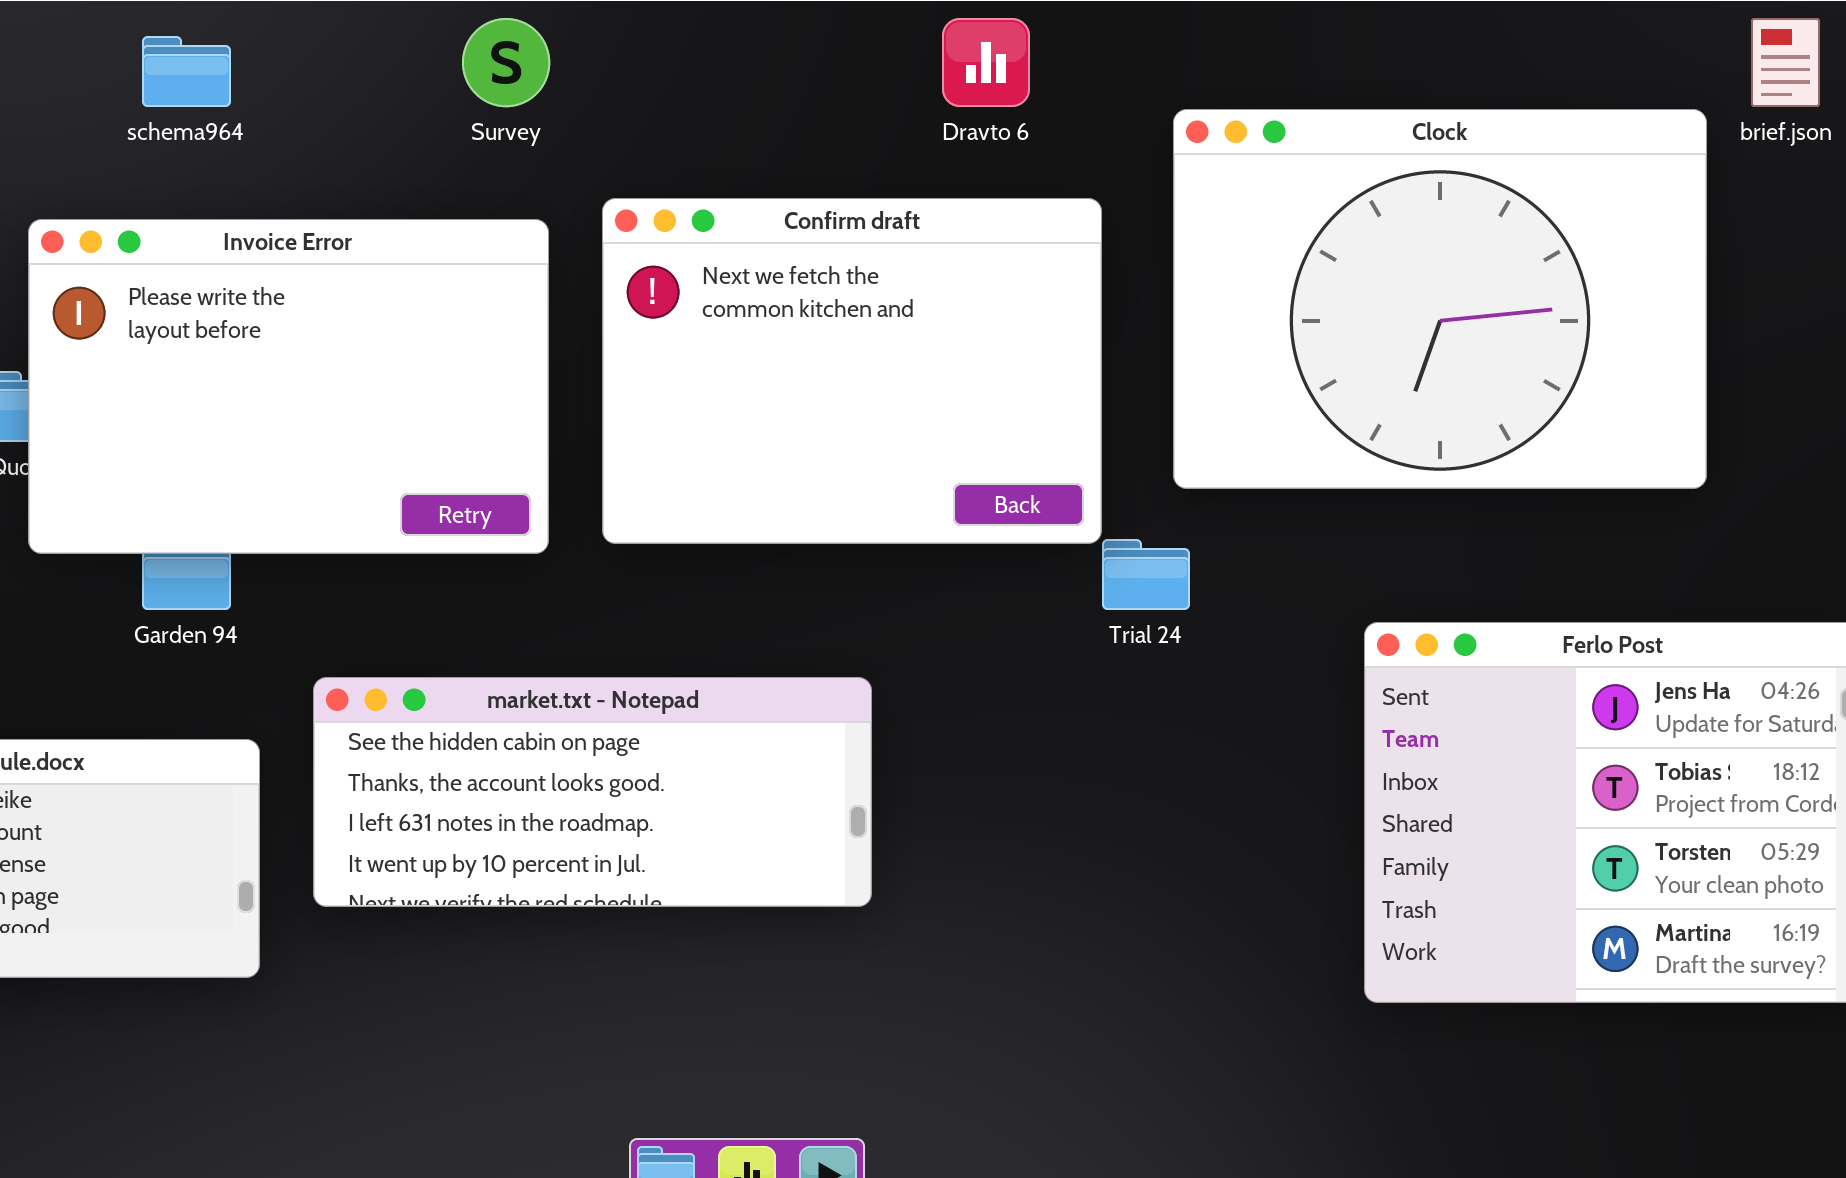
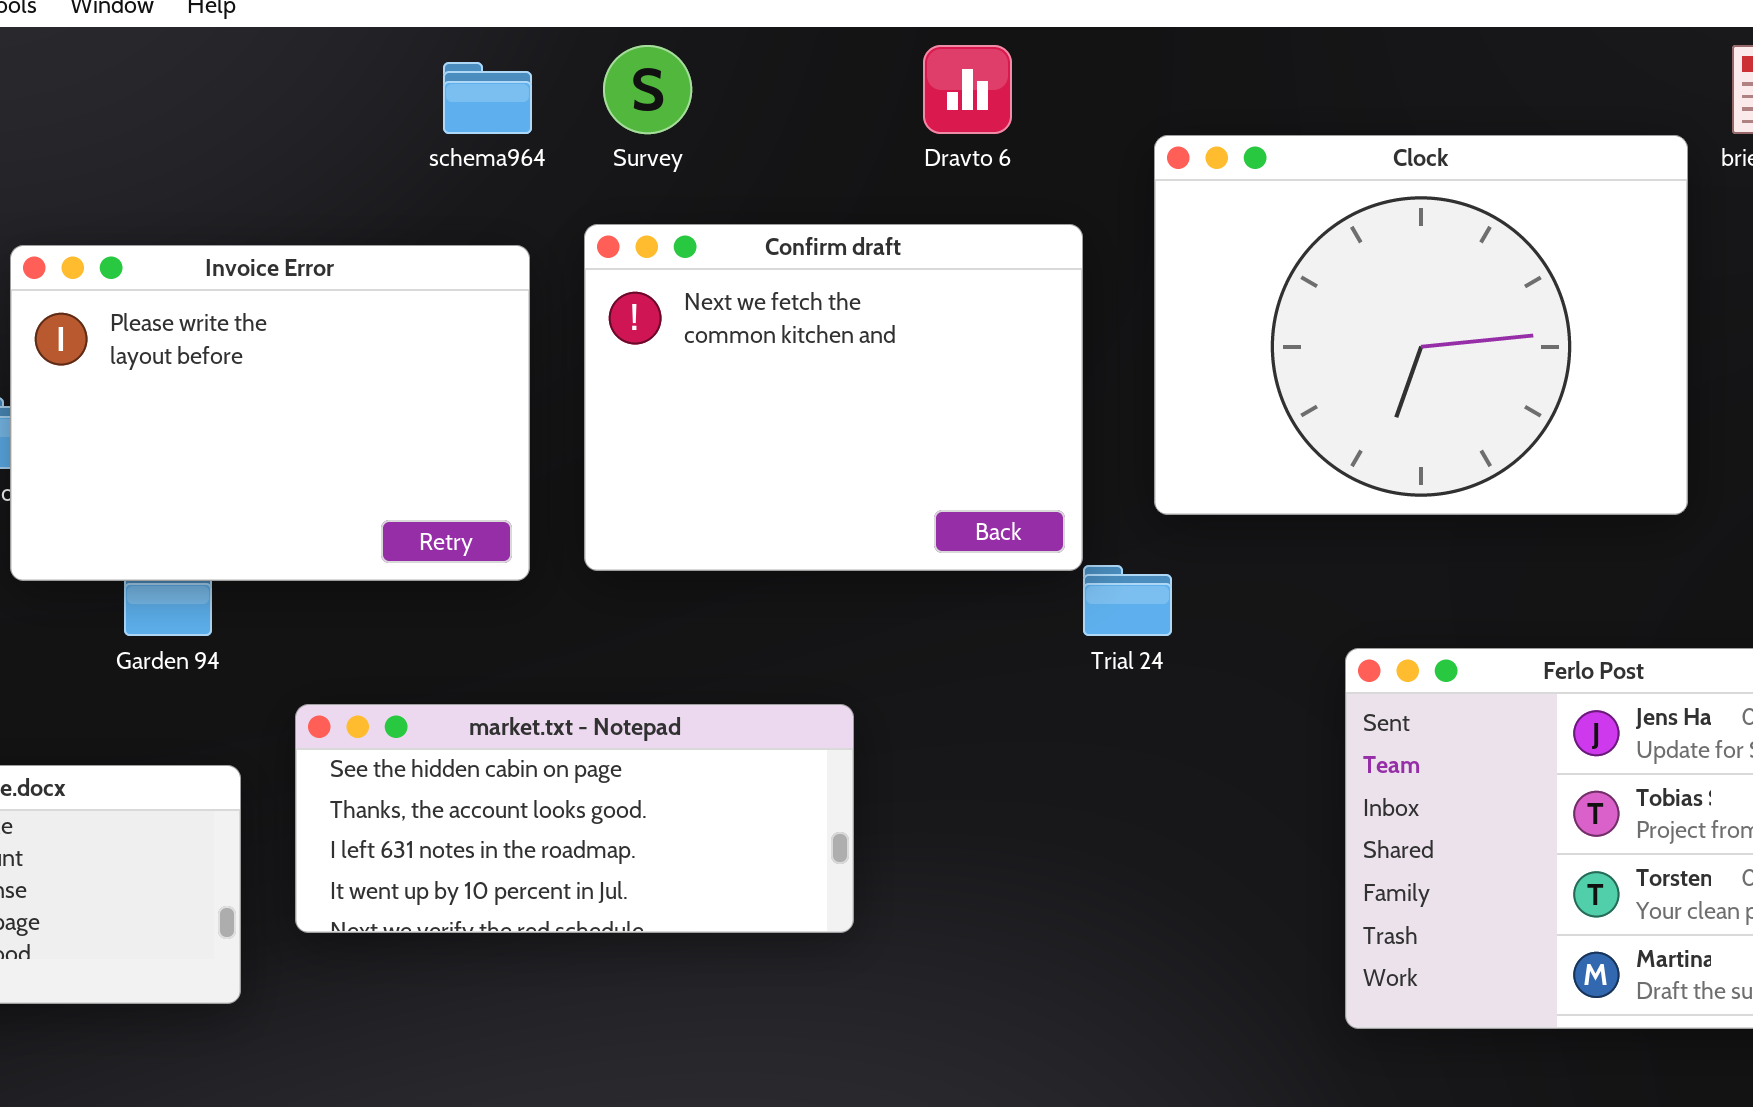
Survey: [462,18,550,107] -> [603,45,692,134], moved
schema964: [142,36,231,107] -> [443,62,532,134], moved

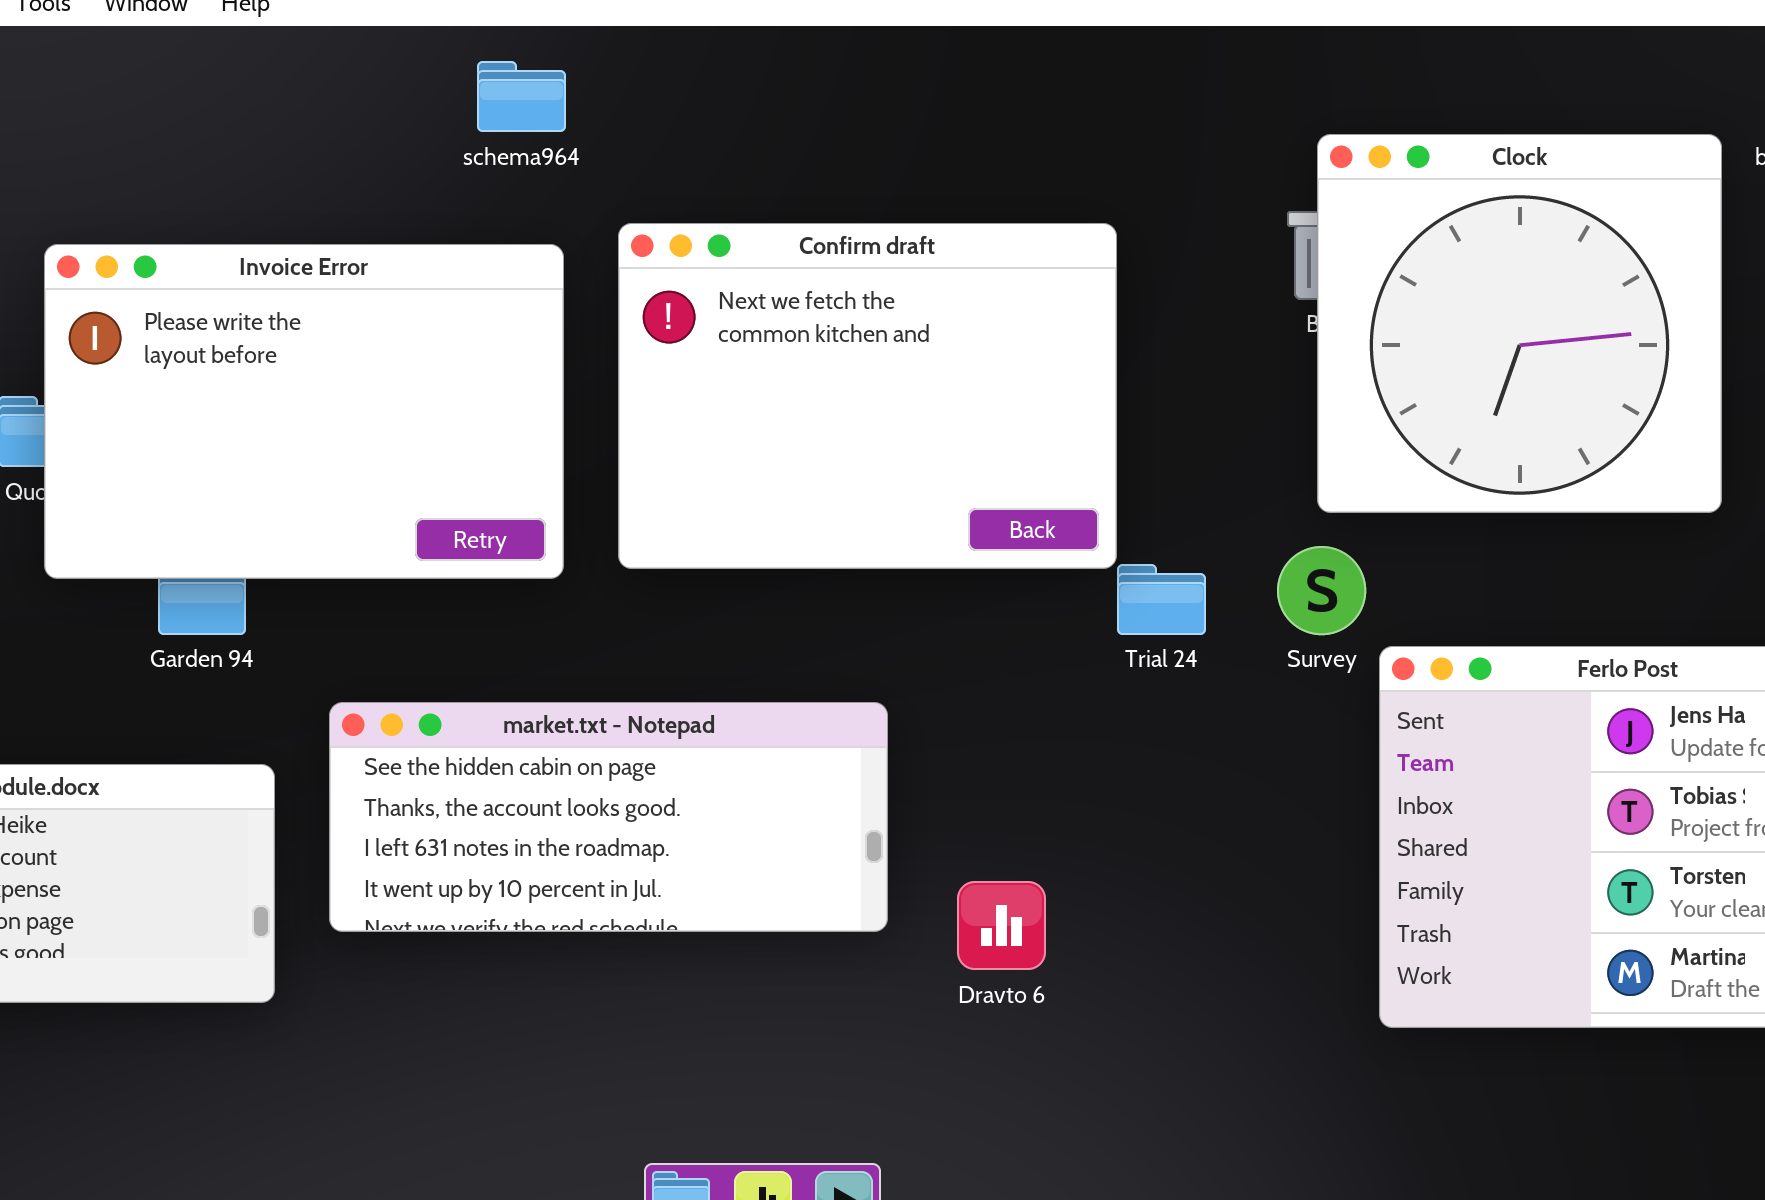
Survey: [603,45,692,134] -> [1277,546,1366,635], moved
Dravto 6: [923,45,1012,134] -> [957,881,1046,970], moved
Clock: [1154,135,1688,515] -> [1317,134,1722,513], resized

